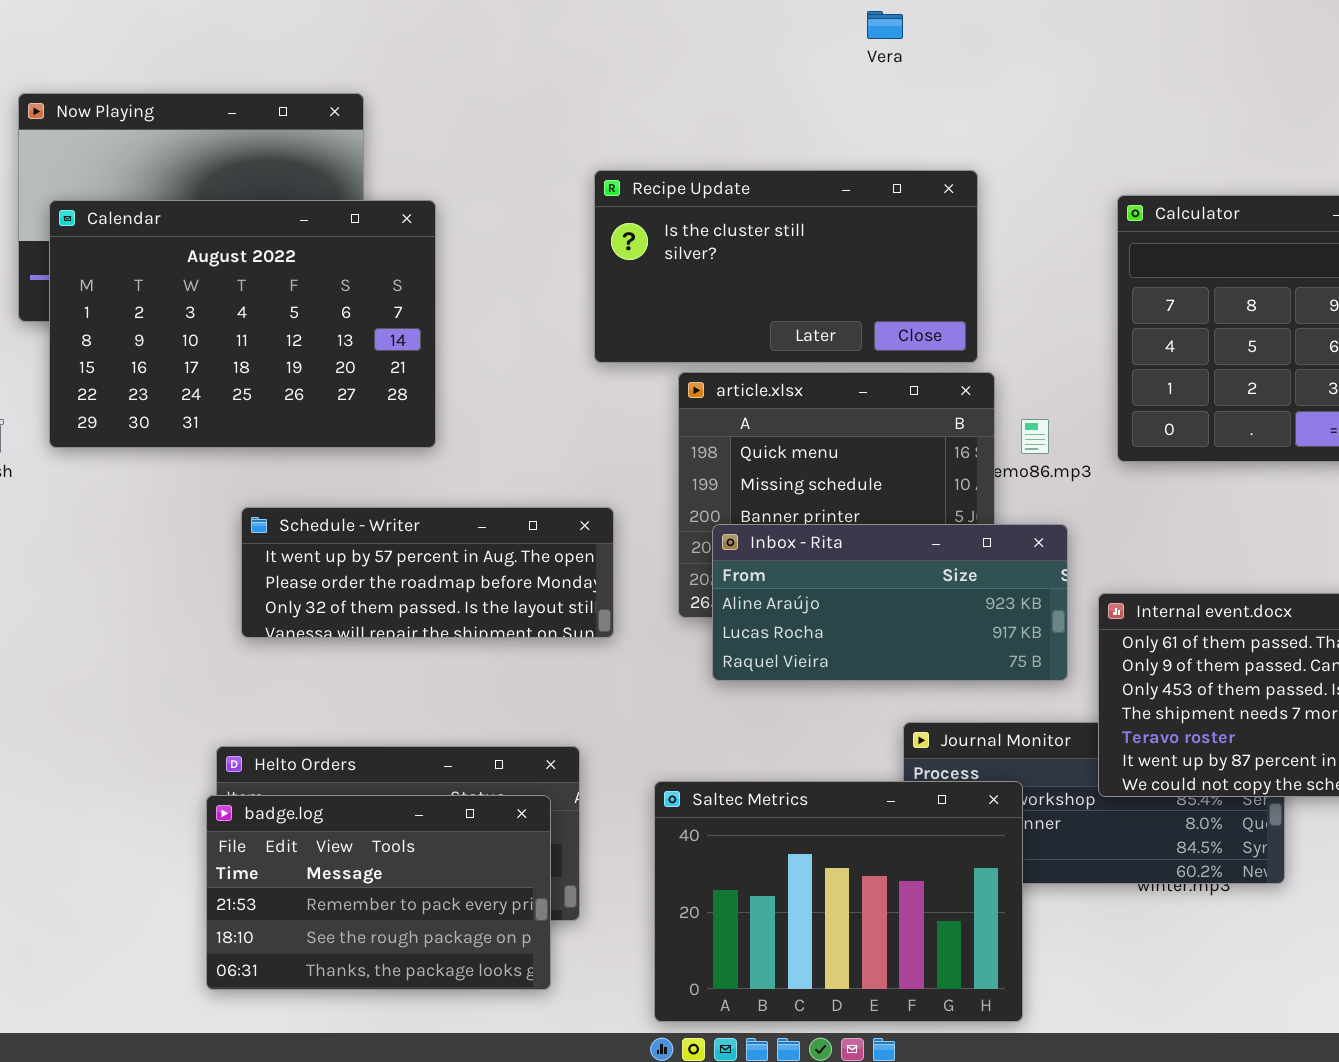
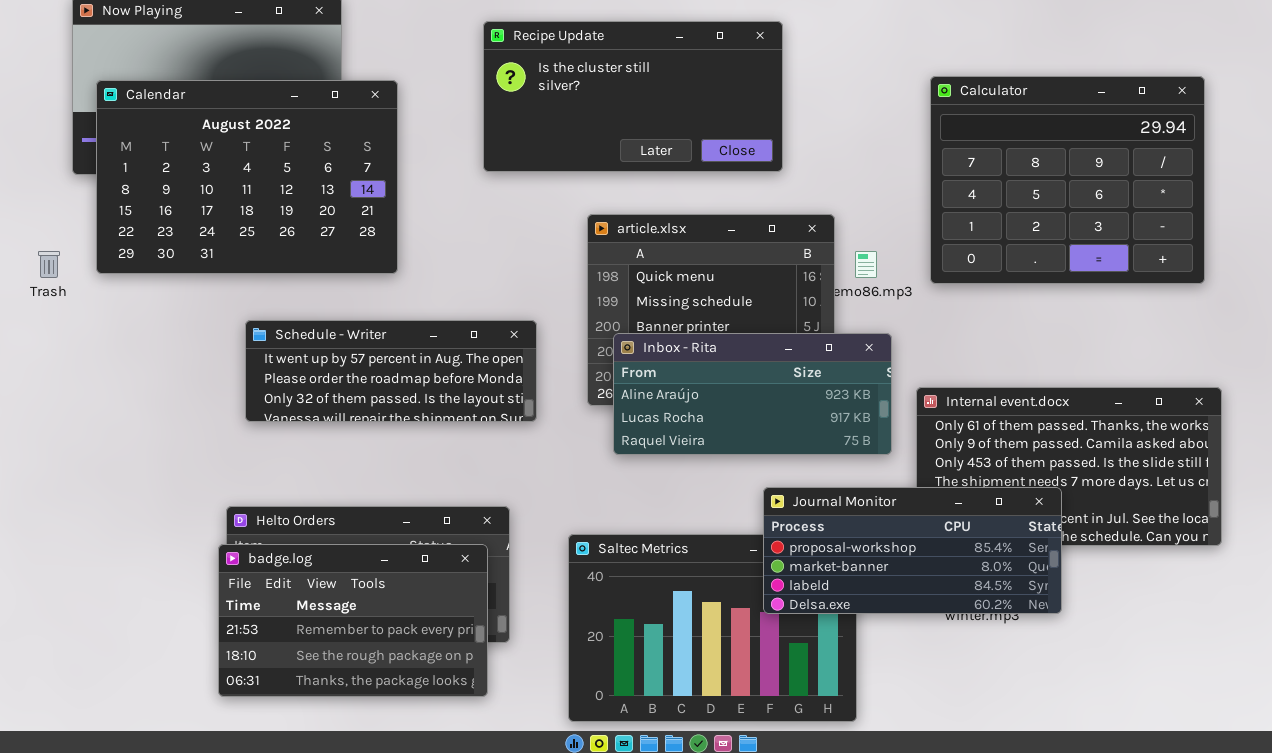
Recipe Update: [594,170,978,363] -> [483,21,783,172], moved
Journal Monitor: [903,722,1285,884] -> [763,487,1062,614], raised

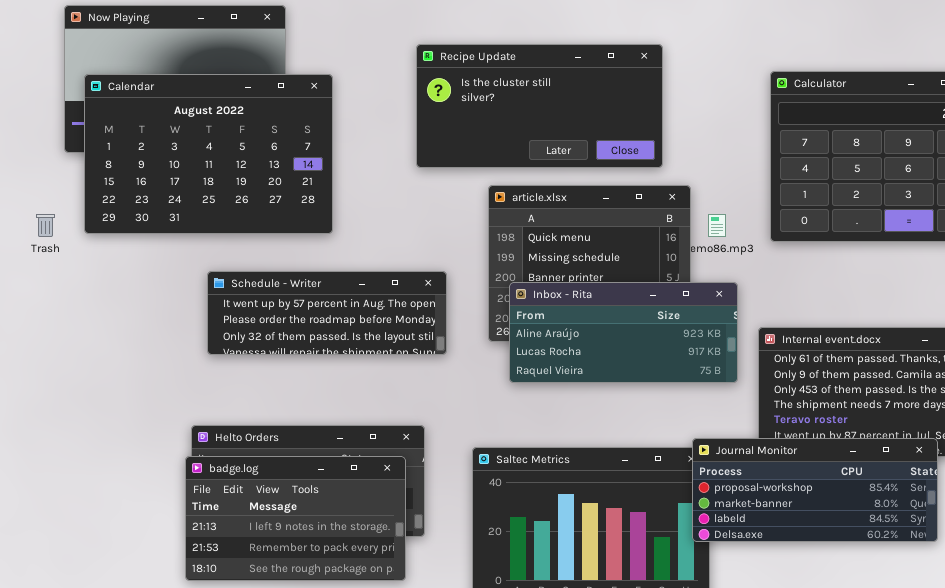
Recipe Update: [483,21,783,172] -> [416,44,663,168], moved
Journal Monitor: [763,487,1062,614] -> [692,438,938,542], moved
badge.log: [218,544,488,697] -> [185,456,406,581], scrolled up 1 row

